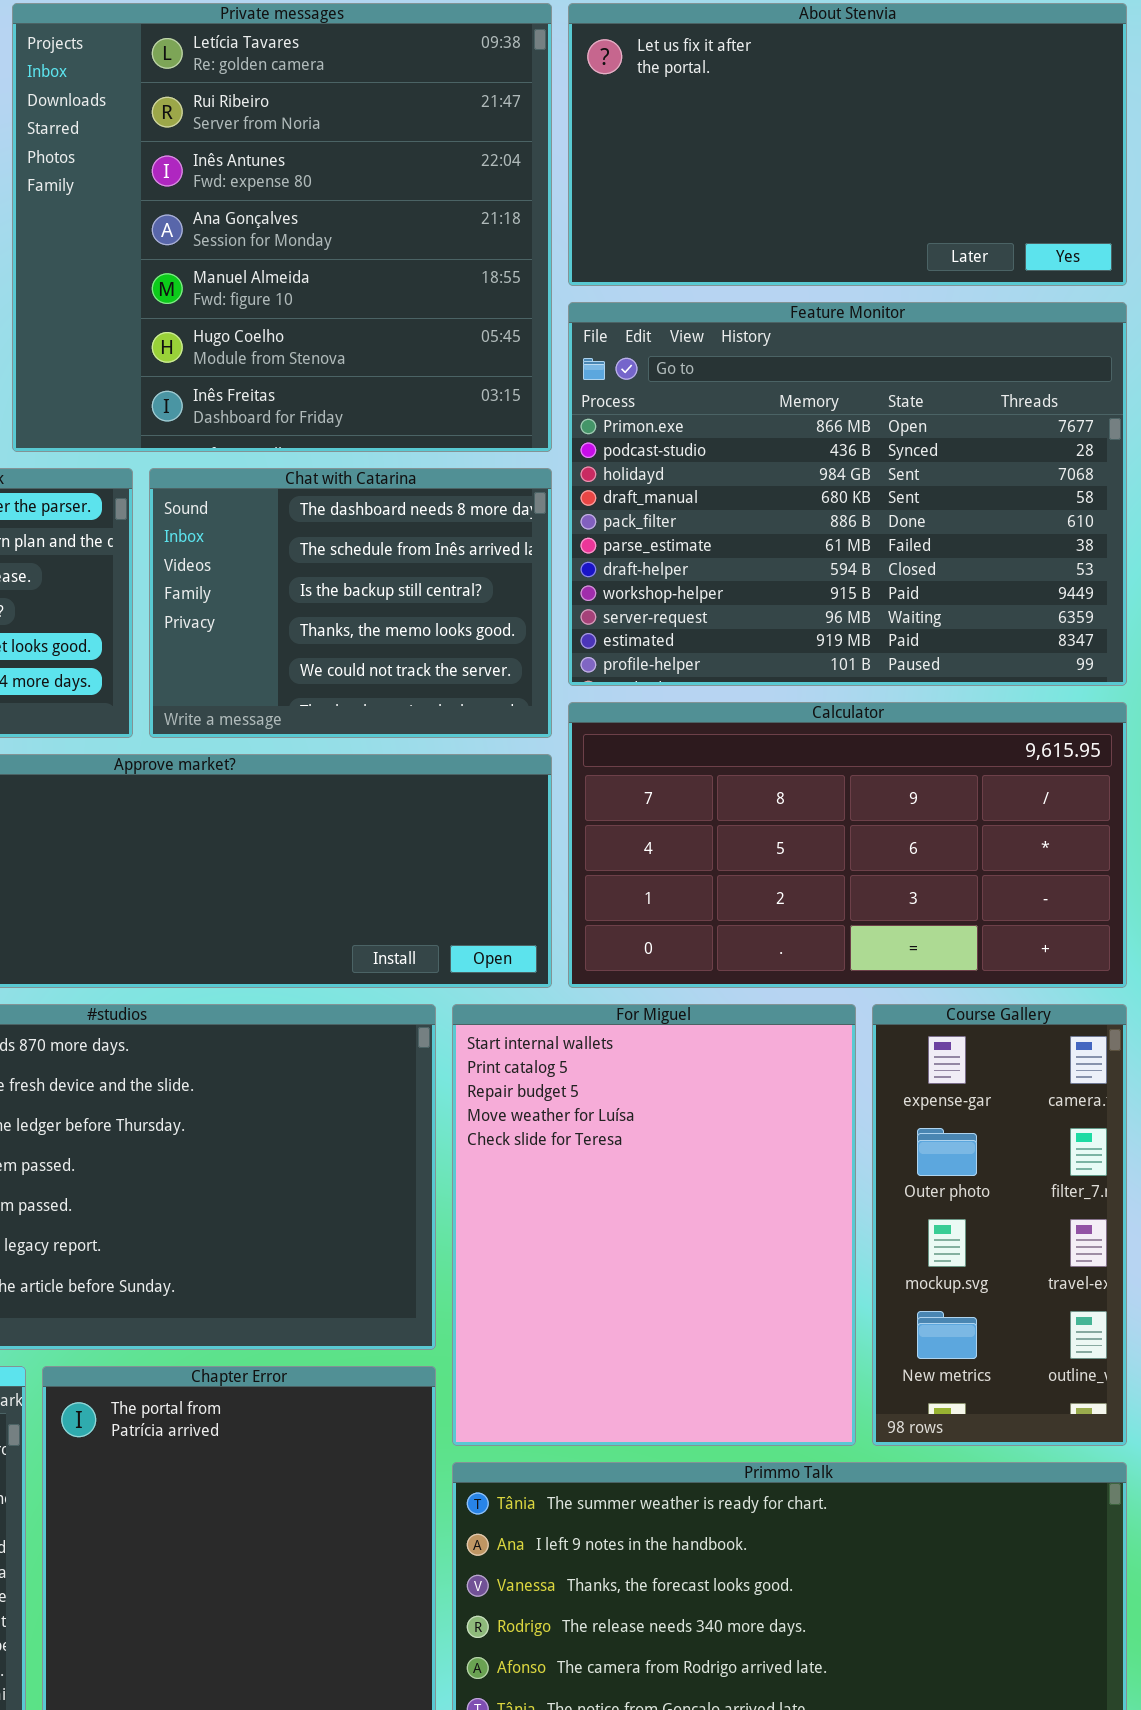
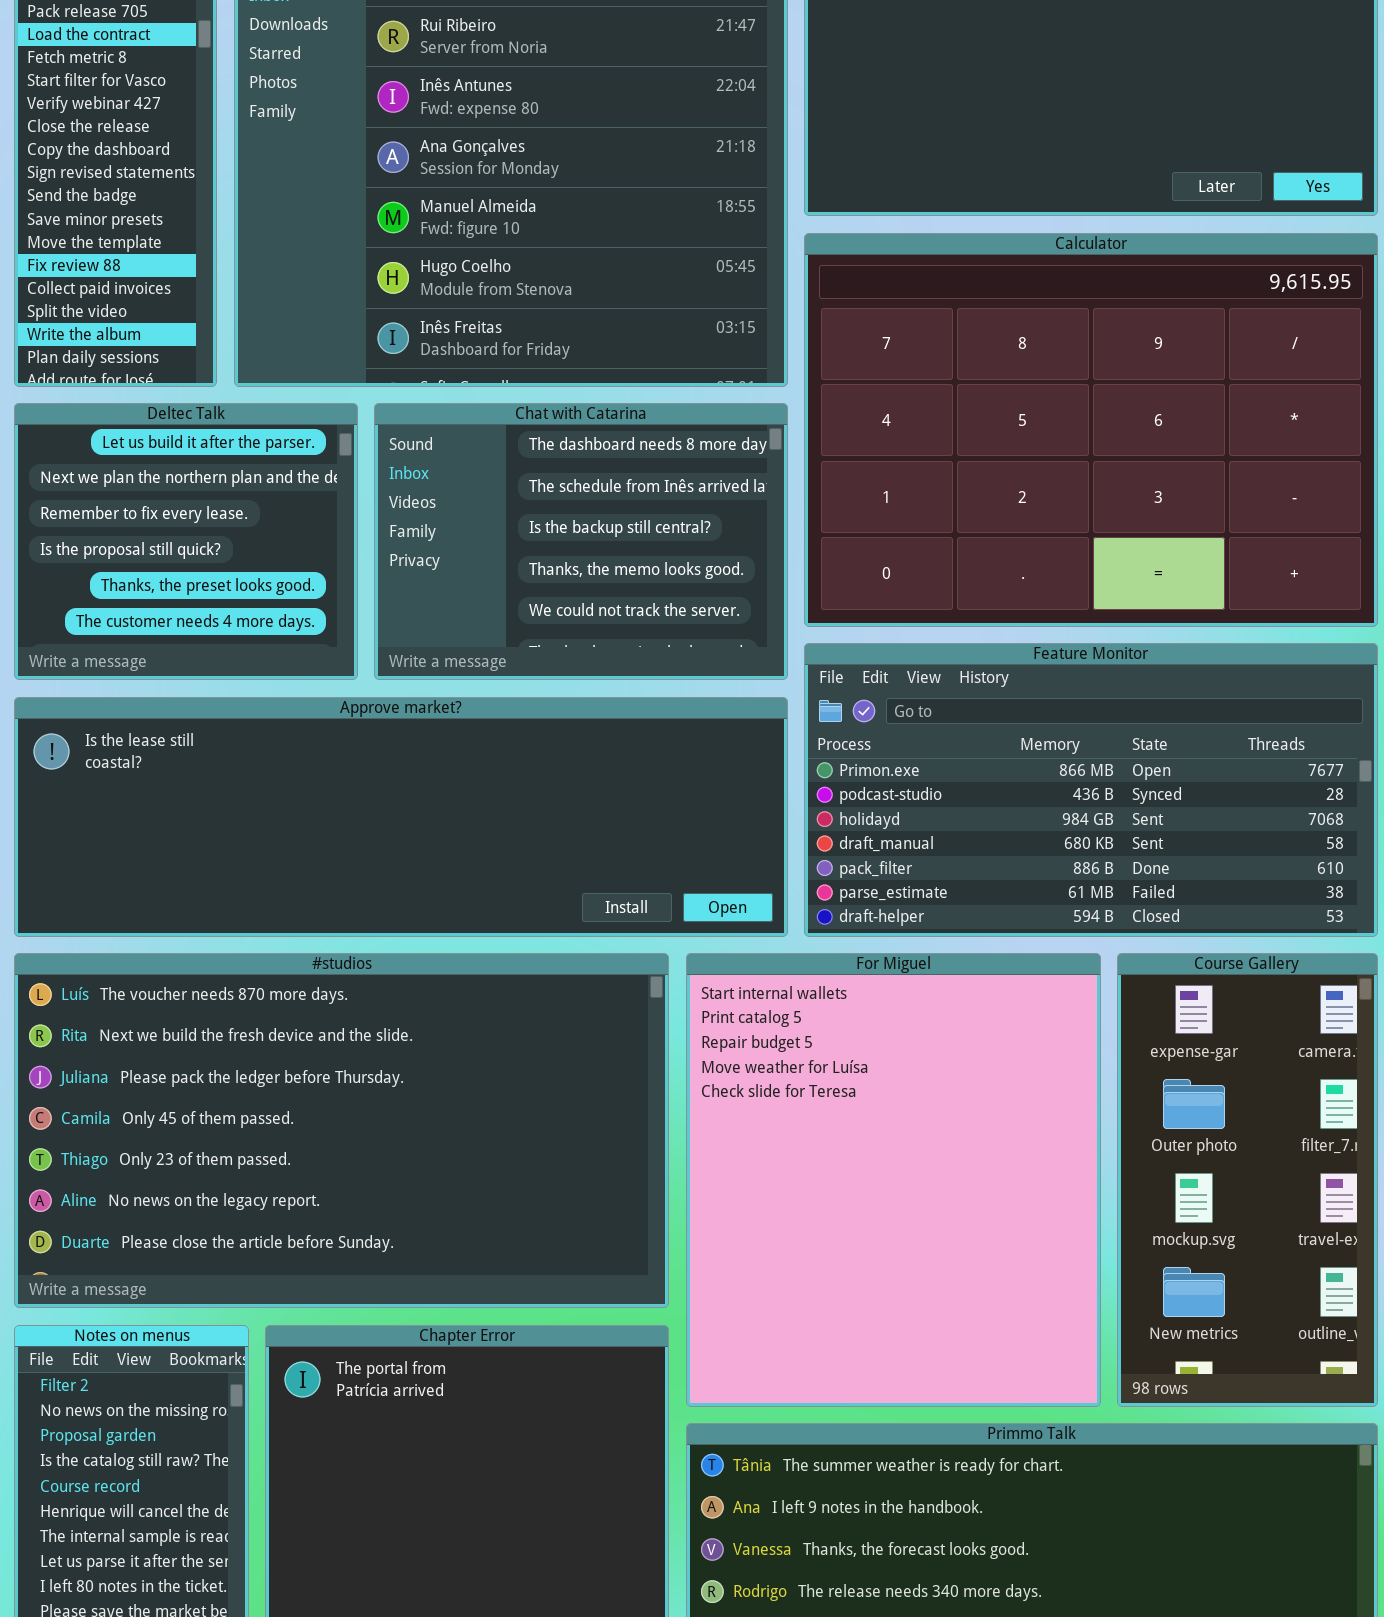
Feature Monitor: [568,302,1127,686] -> [804,643,1378,937], moved, resized
Calculator: [568,702,1127,988] -> [804,233,1378,627], moved, resized

